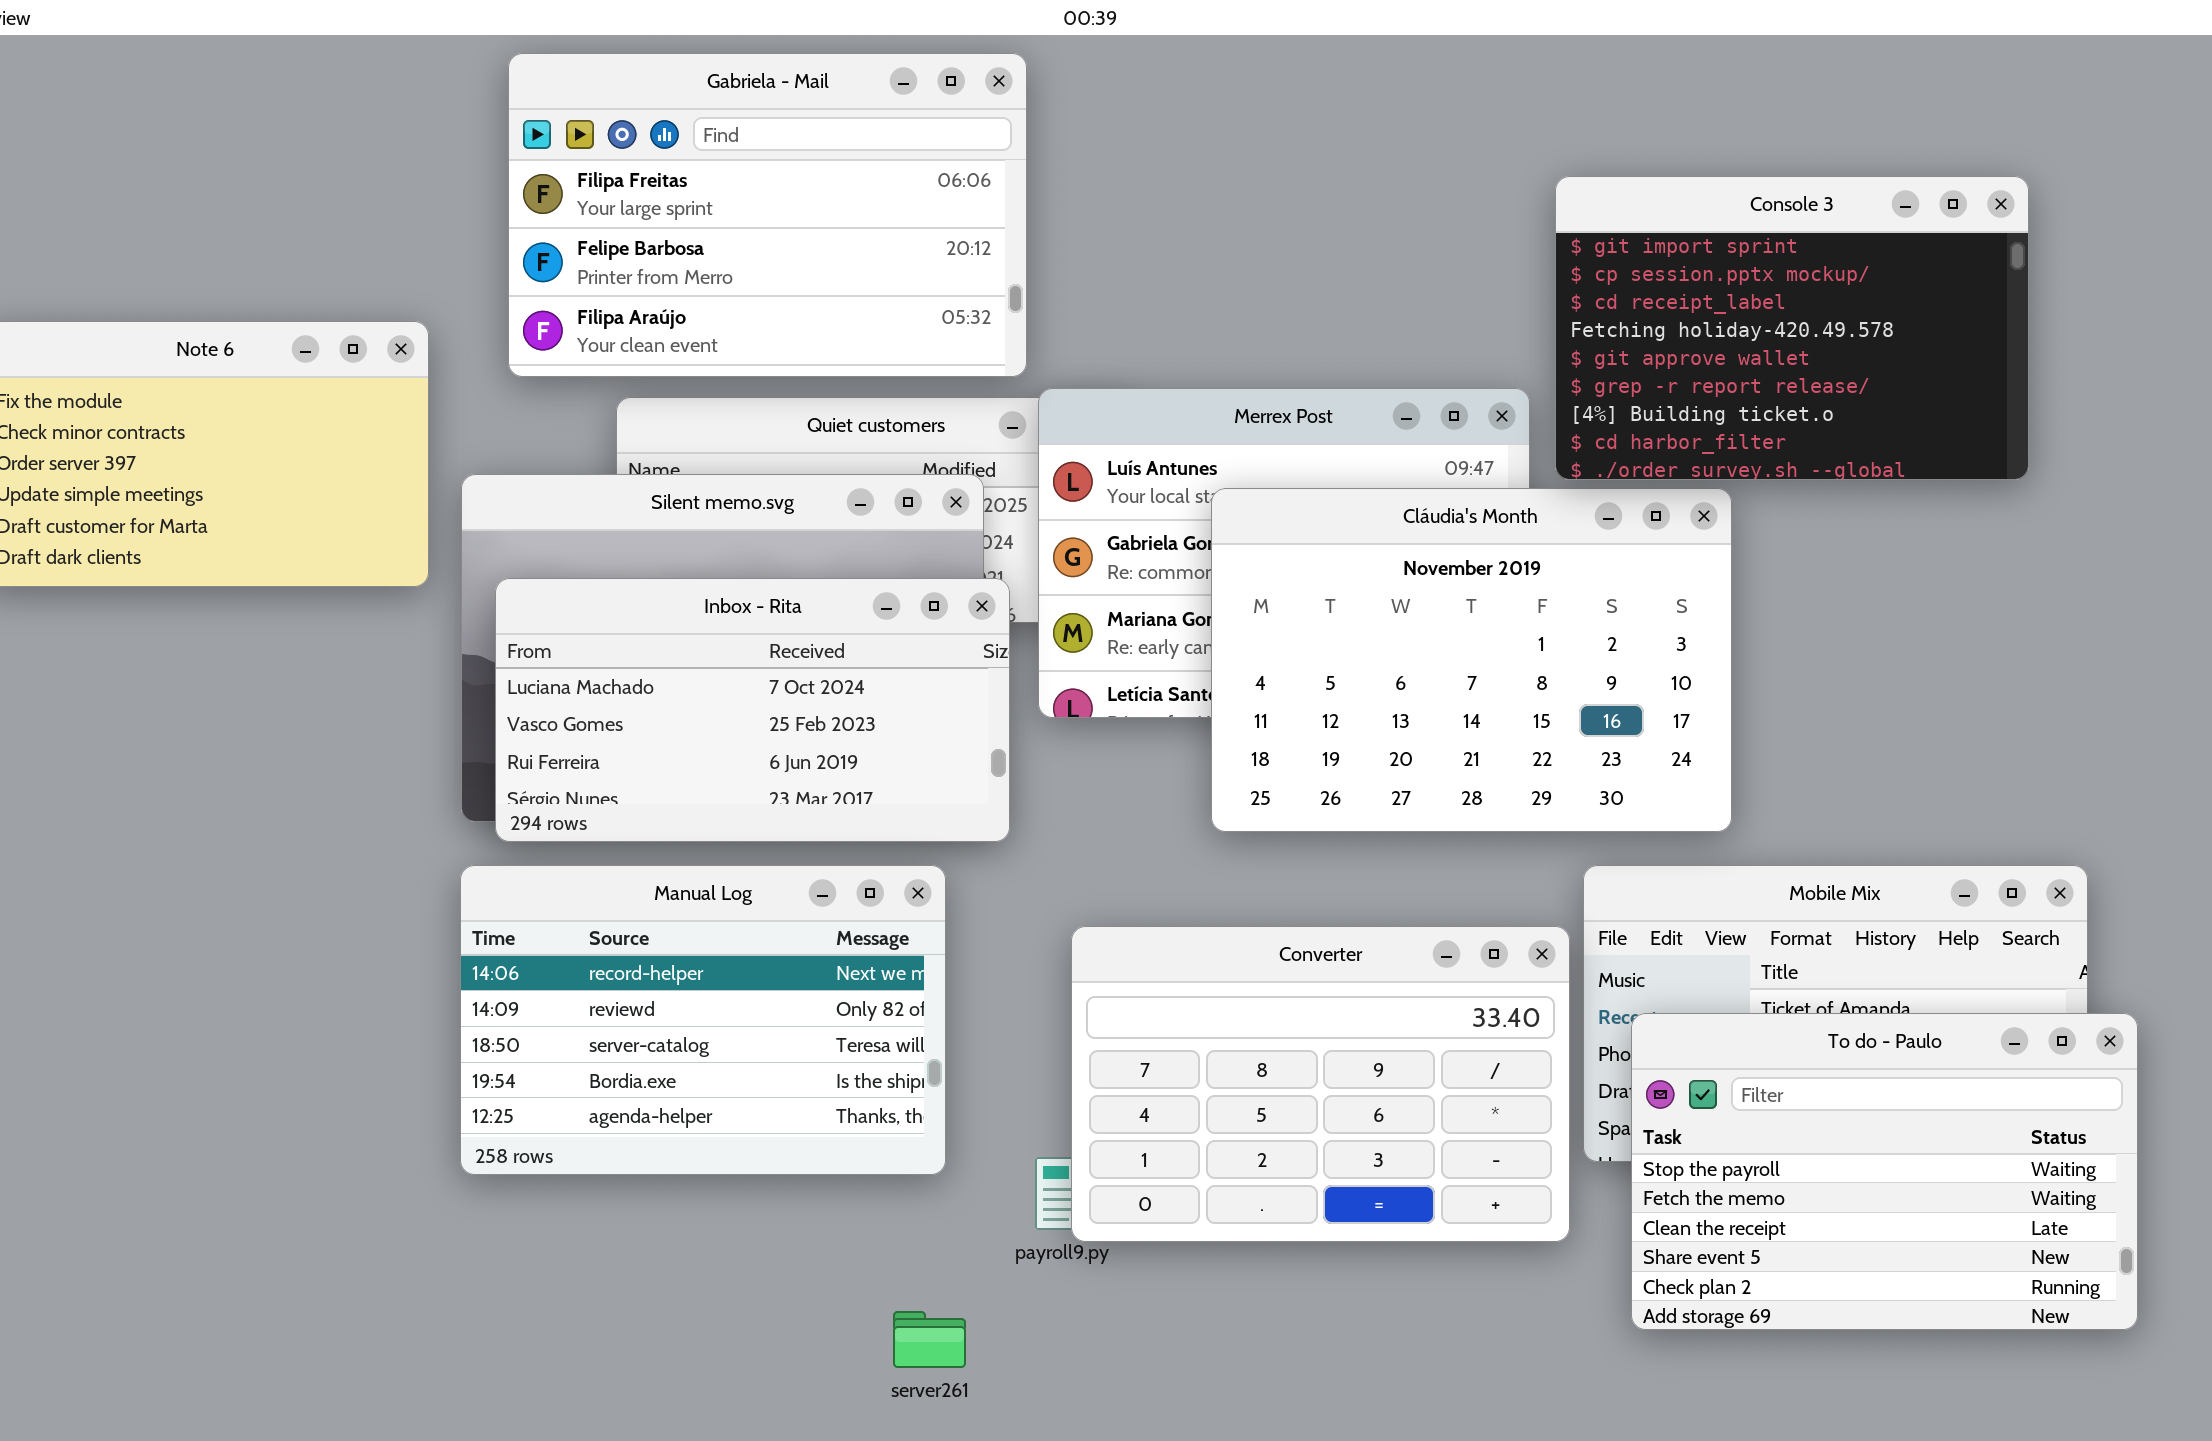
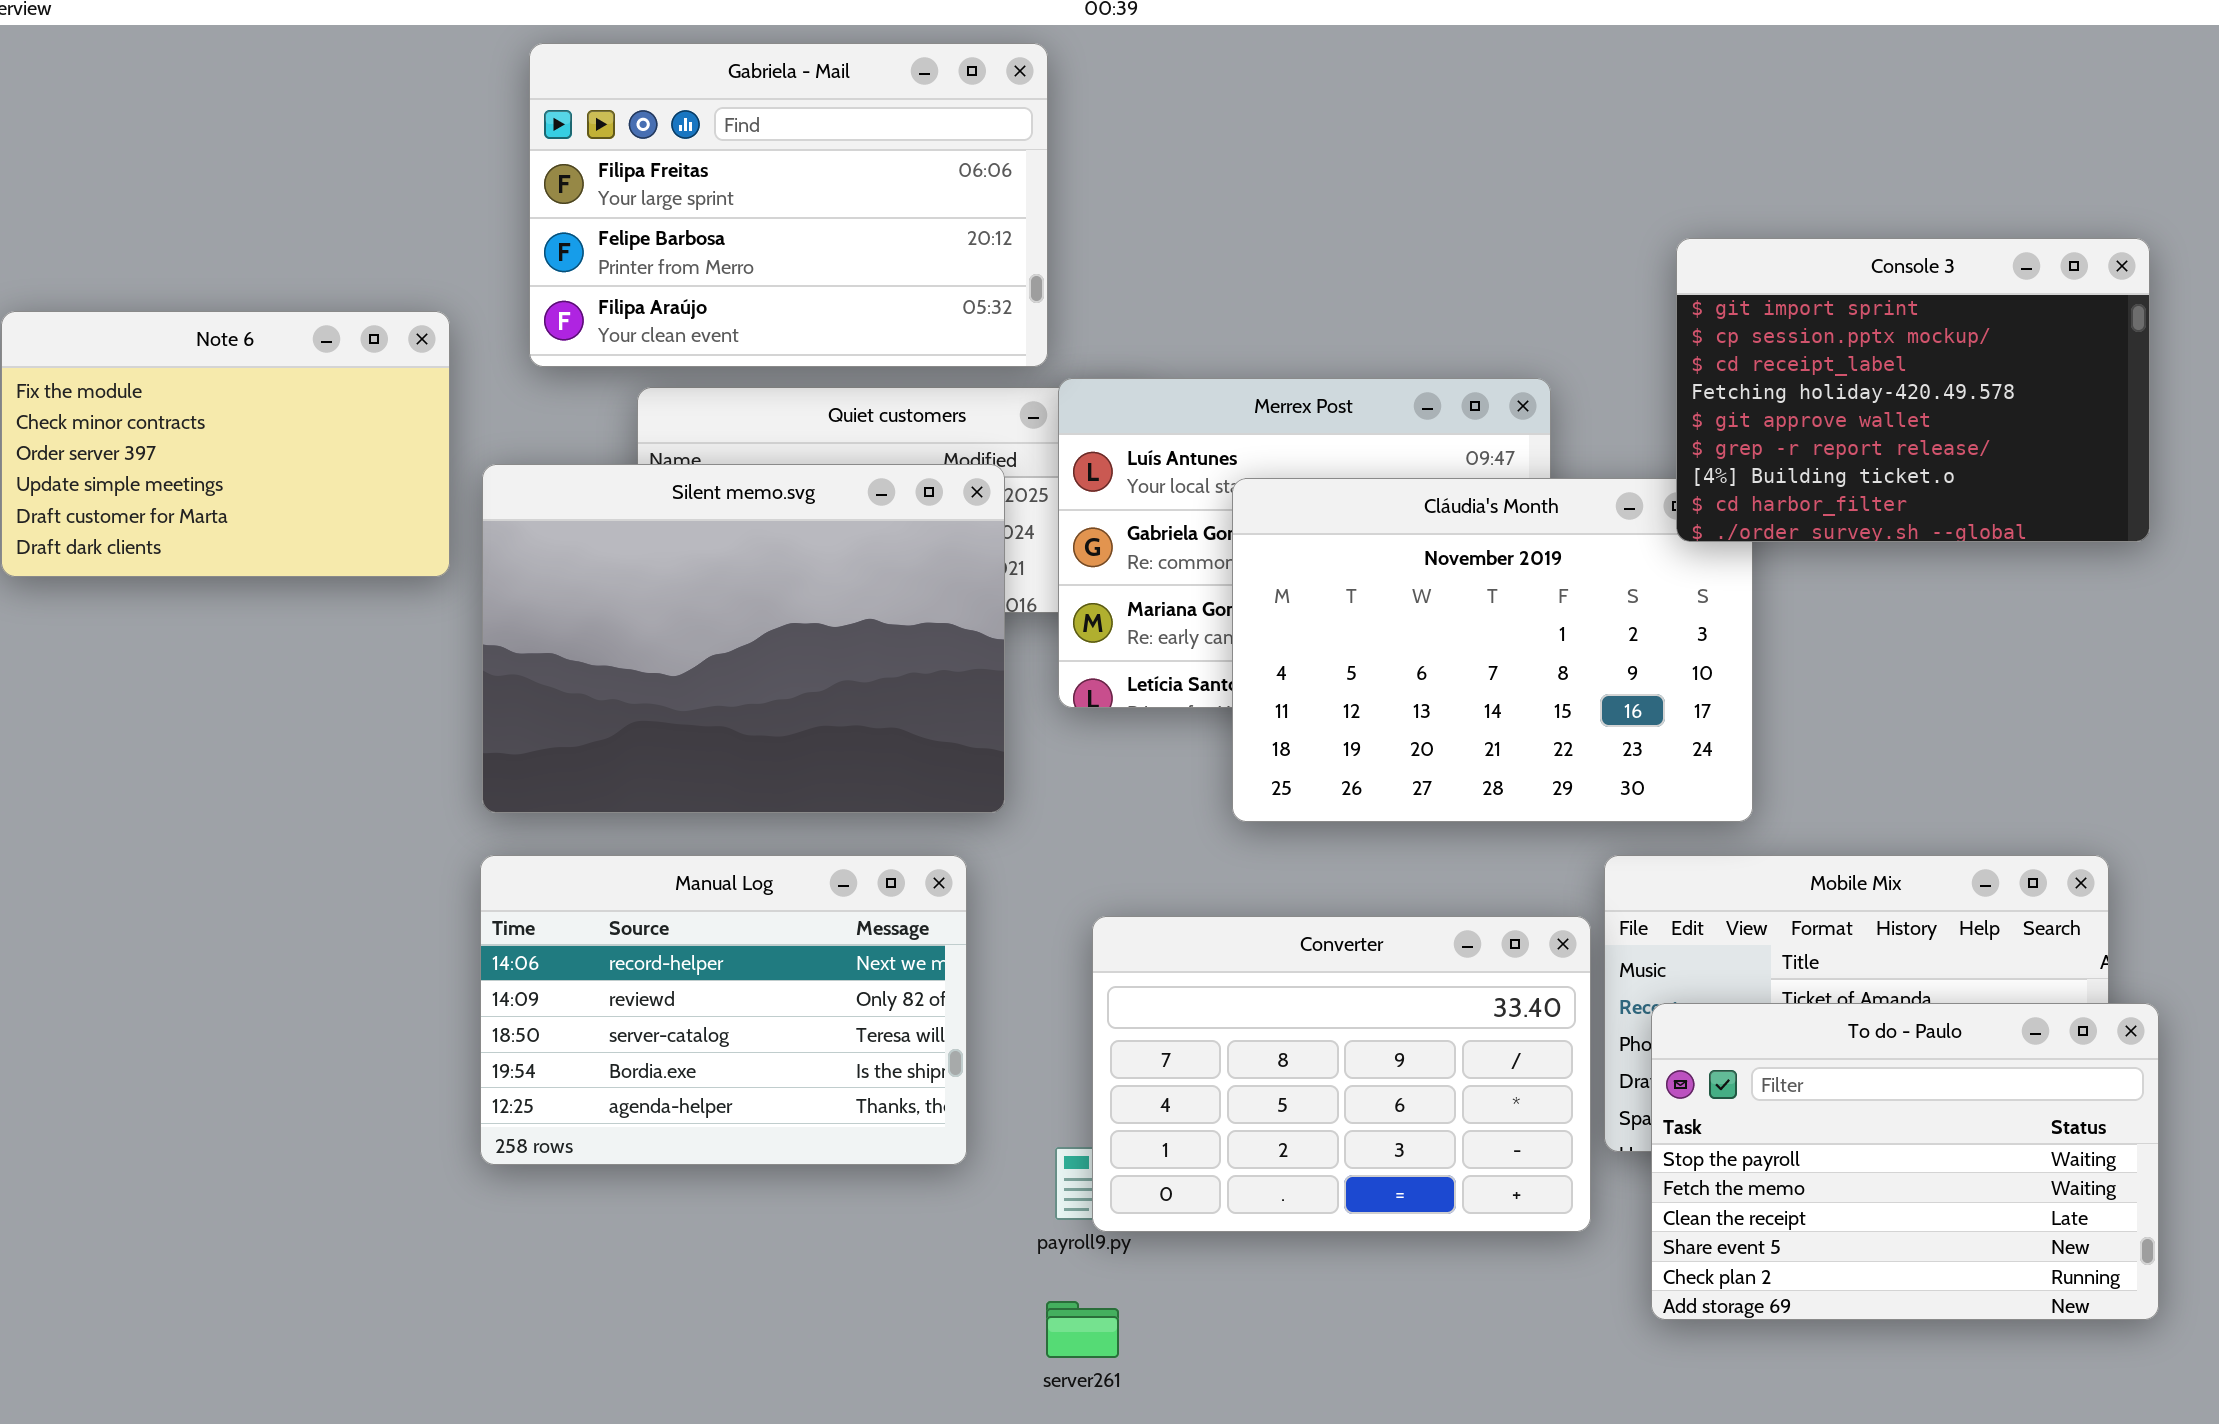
Console 3: [1555,176,2029,480] -> [1676,238,2150,542], moved
Inbox - Rita: [495,578,1010,842] -> none, closed
server261: [893,1311,966,1368] -> [1046,1301,1119,1358], moved

